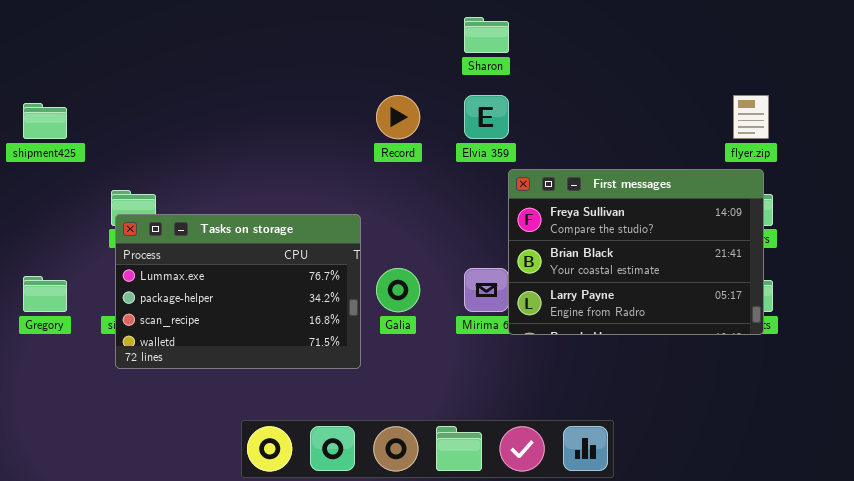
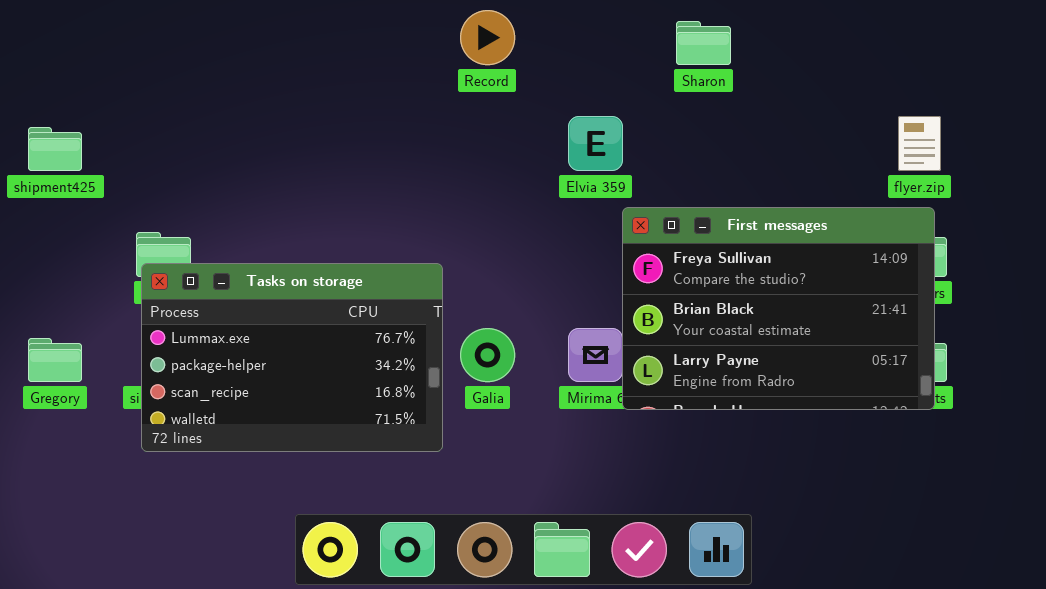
Sharon: [464,17,509,53] -> [676,21,731,65], moved
Record: [376,95,420,139] -> [460,10,515,65], moved

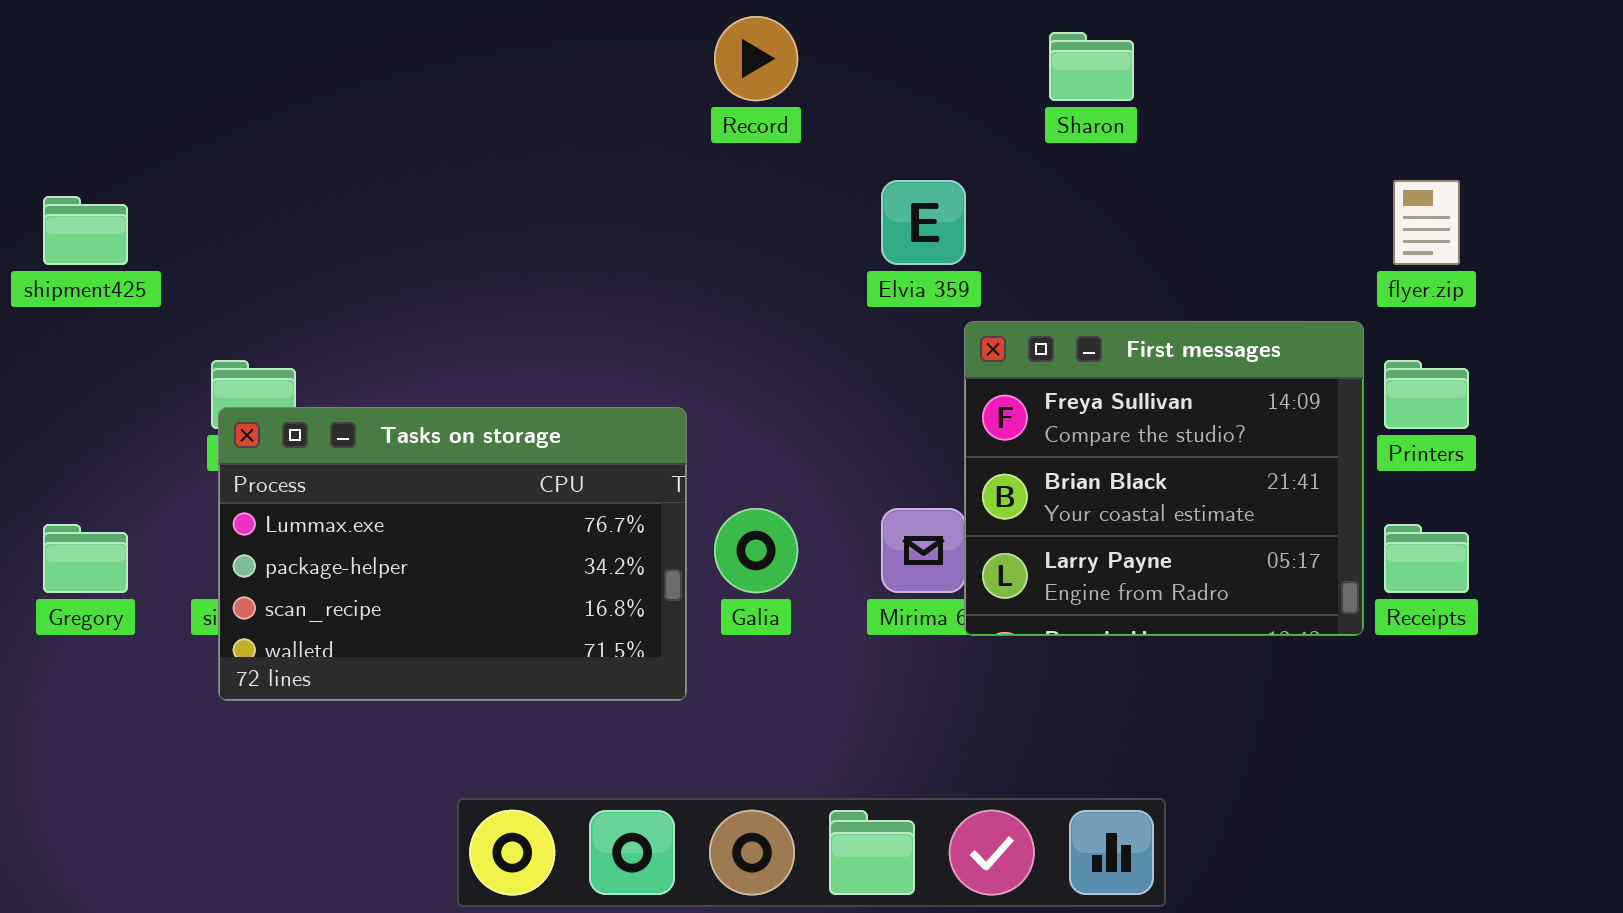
First messages: [622,207,935,410] -> [964,321,1364,636], resized

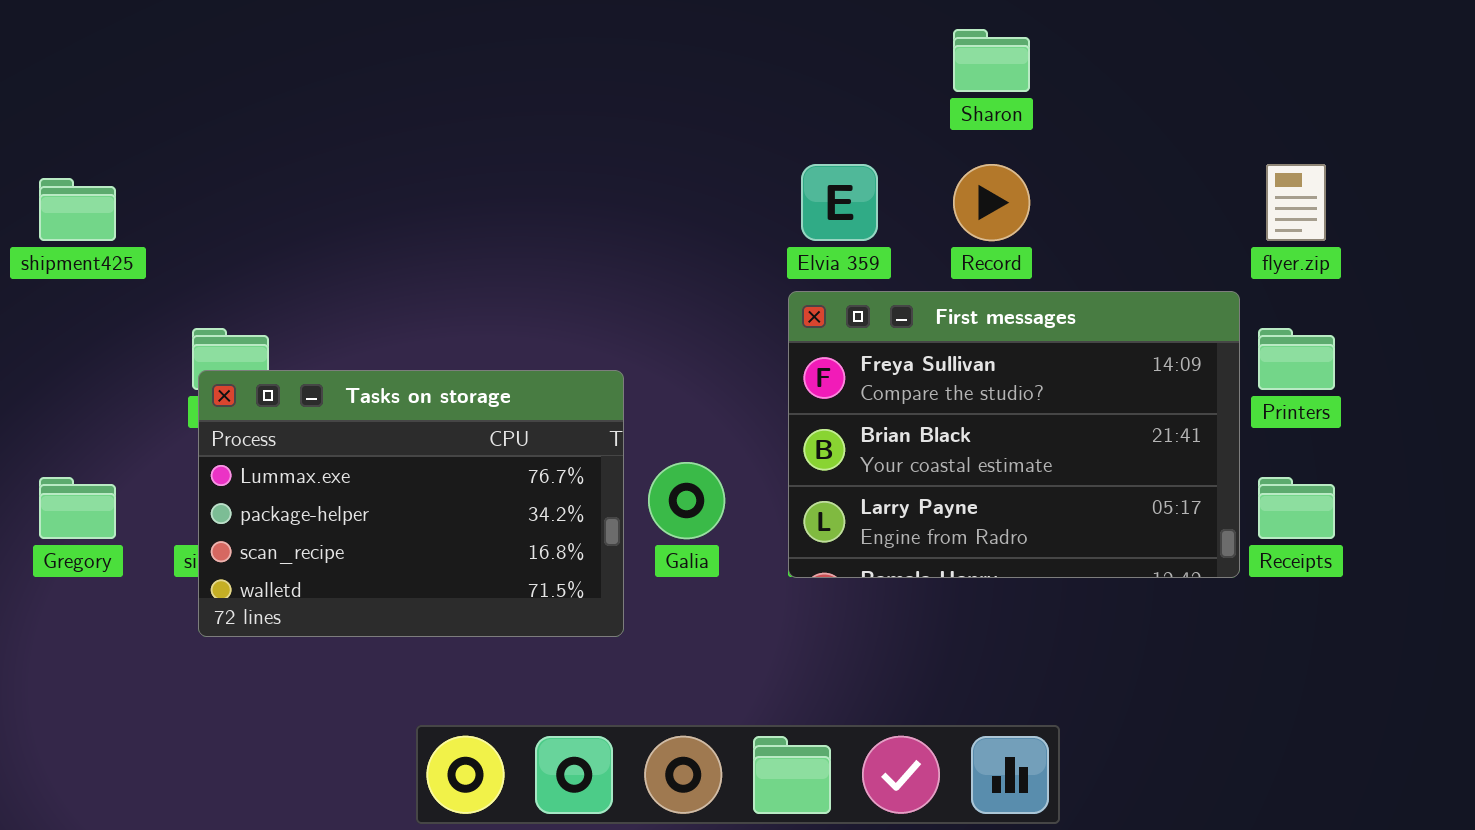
Record: [714,16,798,101] -> [953,164,1030,241], moved
First messages: [964,321,1364,636] -> [788,291,1240,578], resized

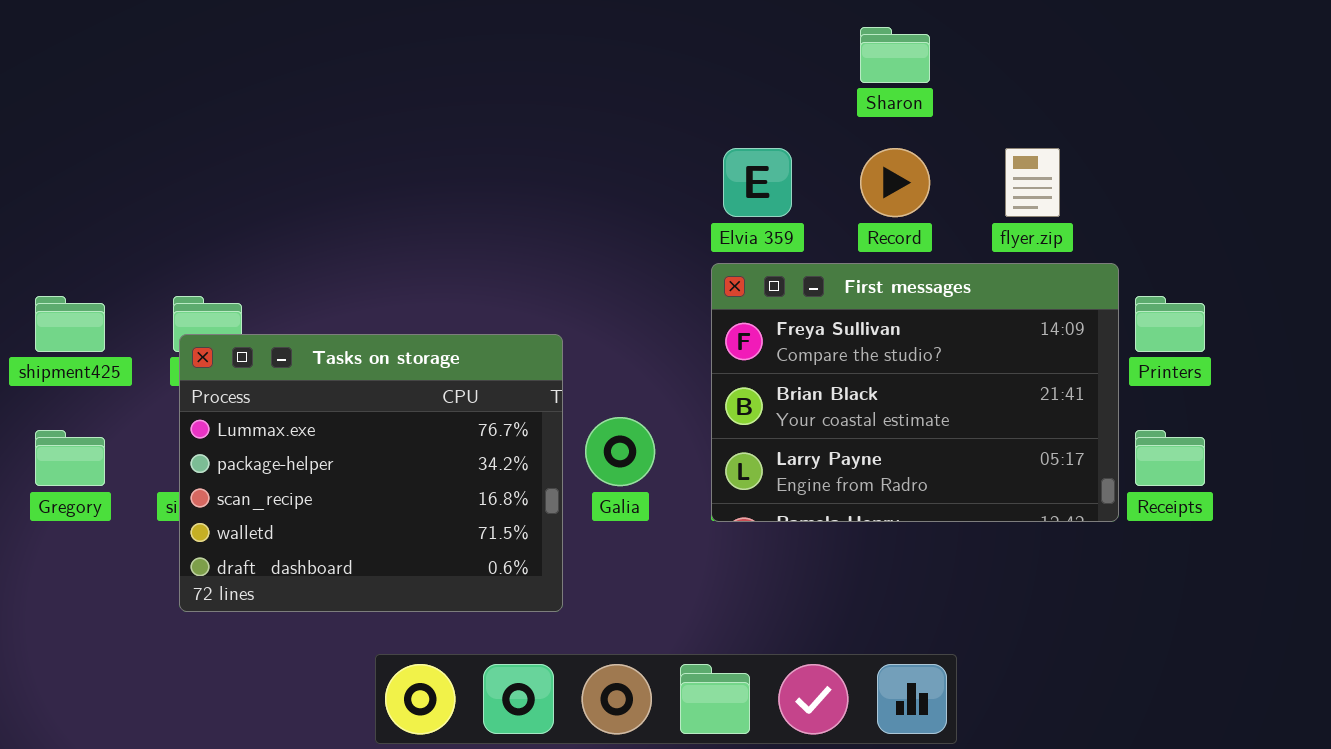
flyer.zip: [1266,164,1326,241] -> [1005,148,1060,217], moved
shipment425: [39,178,116,241] -> [35,296,105,352], moved
Tasks on storage: [198,370,624,637] -> [179,334,563,612], resized

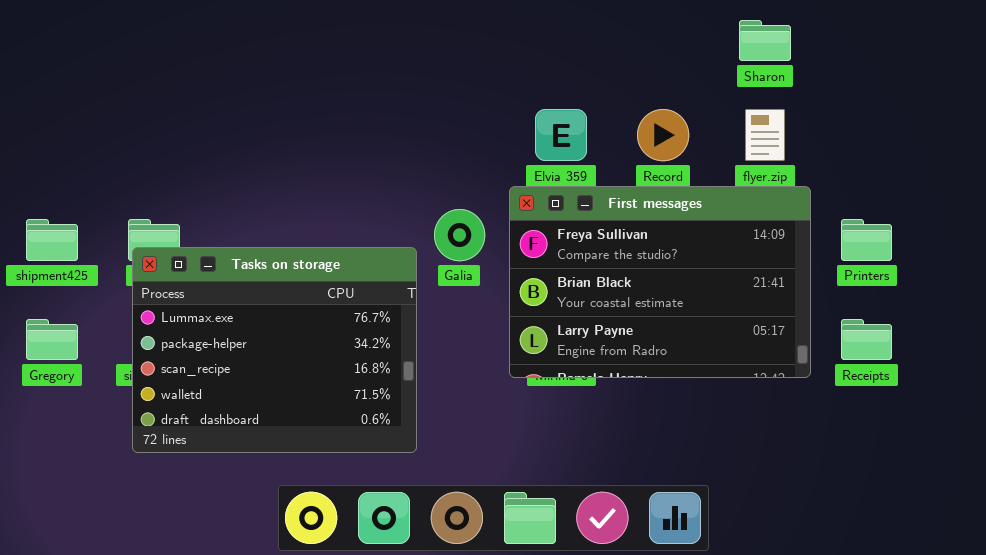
Sharon: [860,27,930,83] -> [739,20,791,61], moved
First messages: [711,263,1119,522] -> [509,186,811,378], moved
Galia: [585,417,655,486] -> [434,209,485,261], moved

